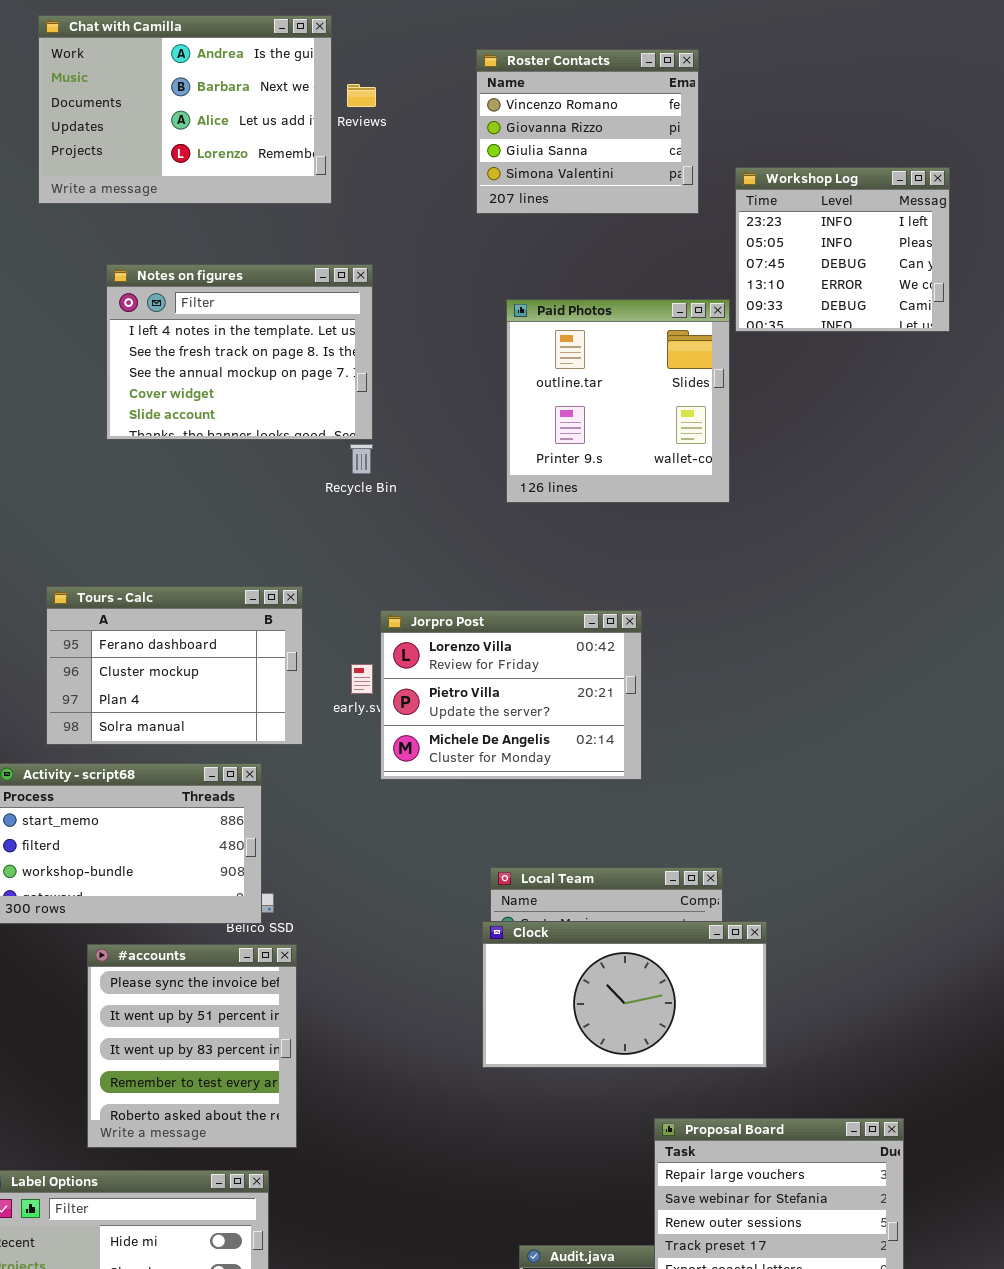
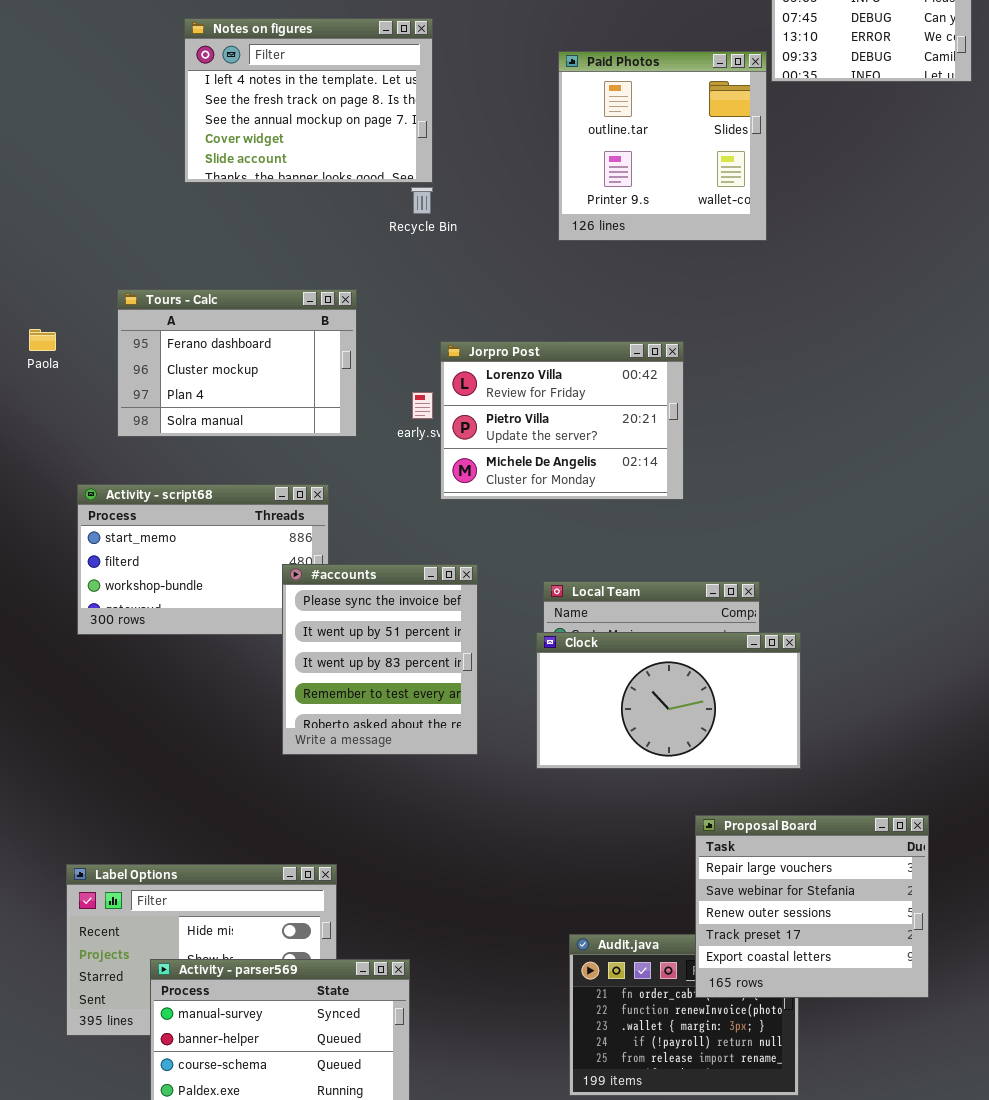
Tours - Calc: [46,586,303,745] -> [117,289,357,437], moved
#accounts: [87,944,297,1148] -> [282,564,478,755], moved

